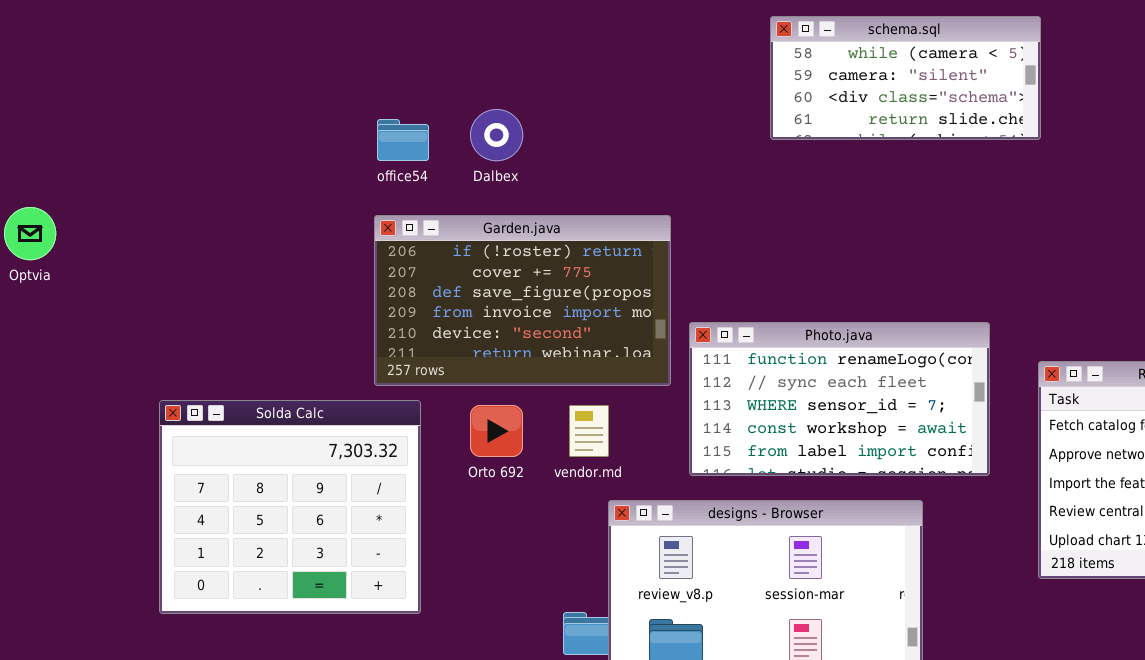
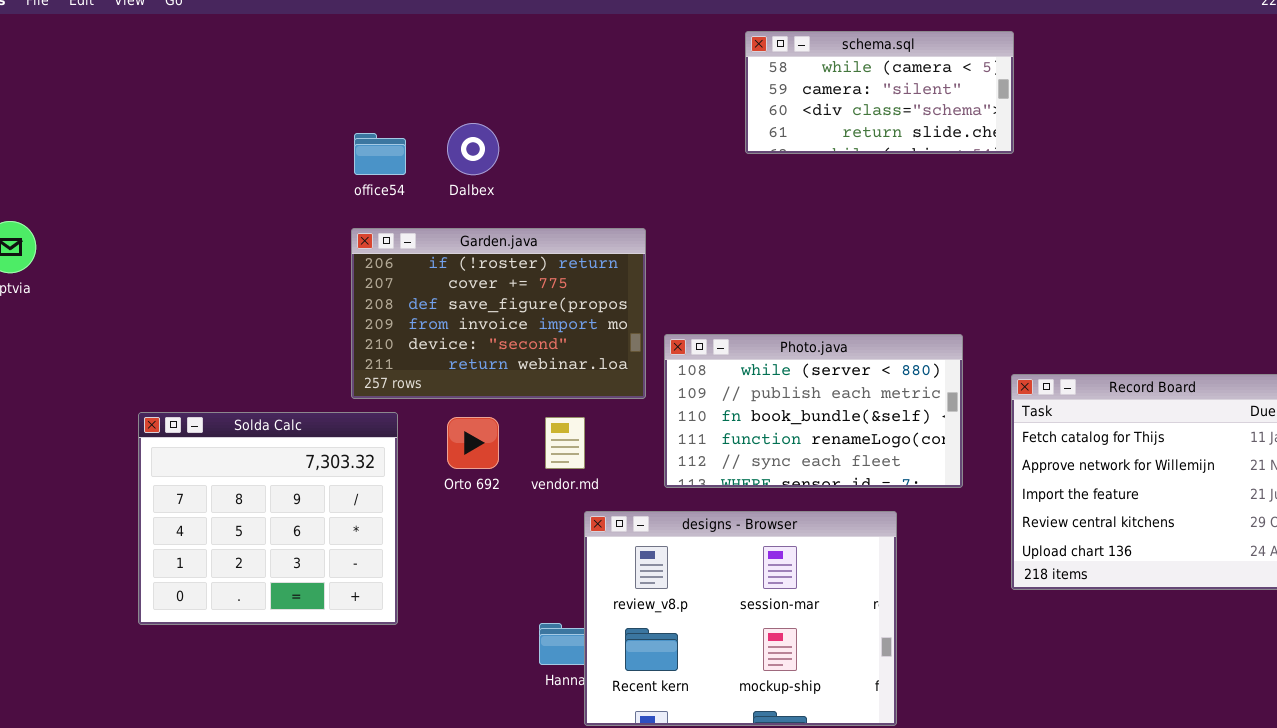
Photo.java: [689,322,990,476] -> [664,334,963,488], scrolled up 3 rows

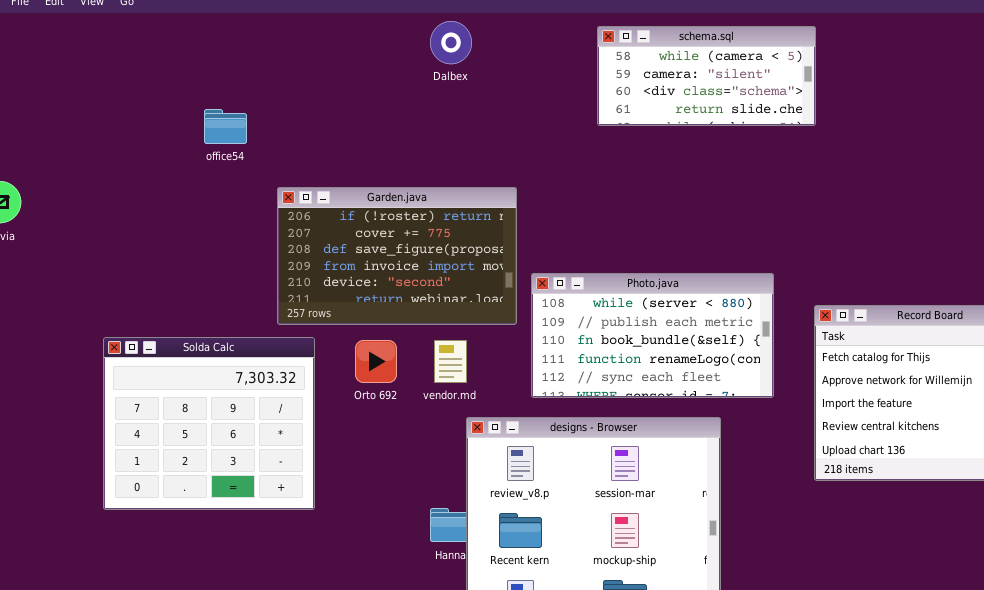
Dalbex: [447,123,499,175] -> [430,21,472,64], moved
office54: [354,133,406,175] -> [204,109,247,144], moved

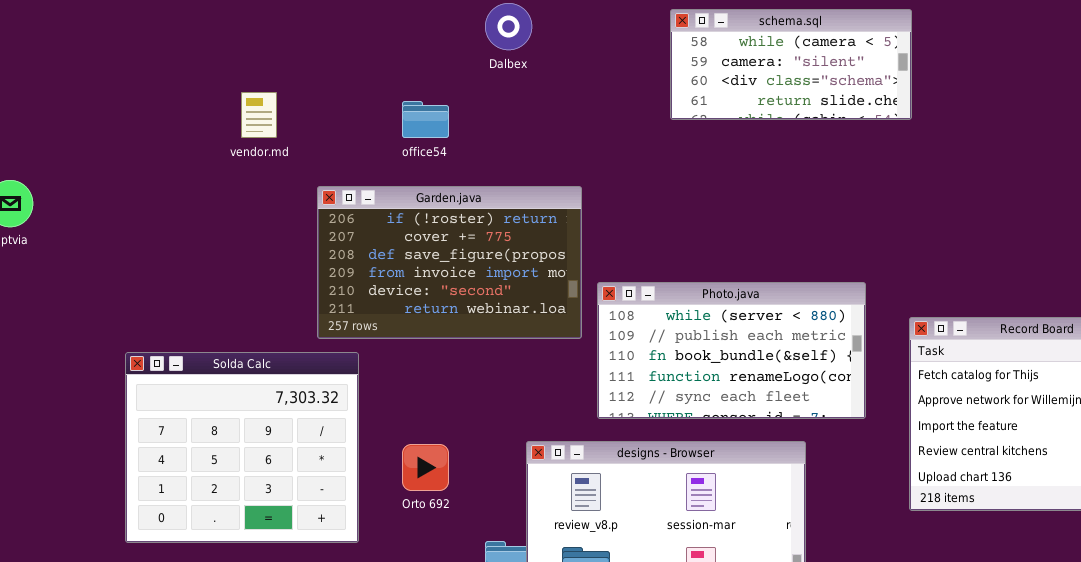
office54: [204,109,247,144] -> [402,101,449,138], moved
Orto 692: [355,340,397,383] -> [402,444,449,491], moved
vendor.md: [434,340,467,383] -> [241,92,277,138], moved

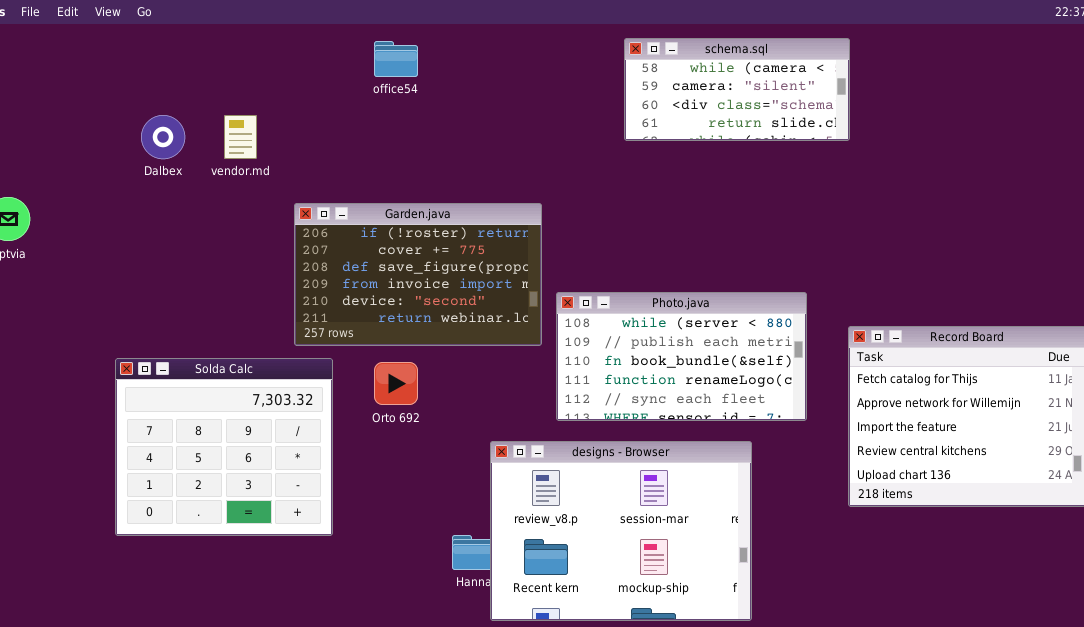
Dalbex: [485,3,532,50] -> [141,115,185,159], moved
office54: [402,101,449,138] -> [374,41,418,77], moved
Orto 692: [402,444,449,491] -> [374,362,418,405], moved

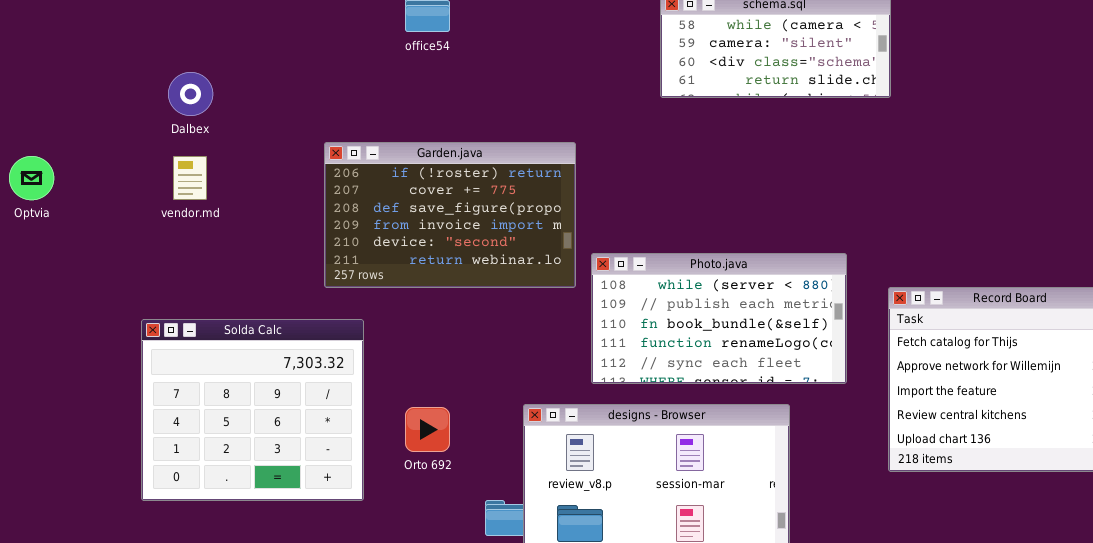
vendor.md: [224,115,257,159] -> [173,156,207,200], moved
Garden.java: [294,203,542,346] -> [324,142,576,288], moved
Orto 692: [374,362,418,405] -> [405,407,450,452], moved

